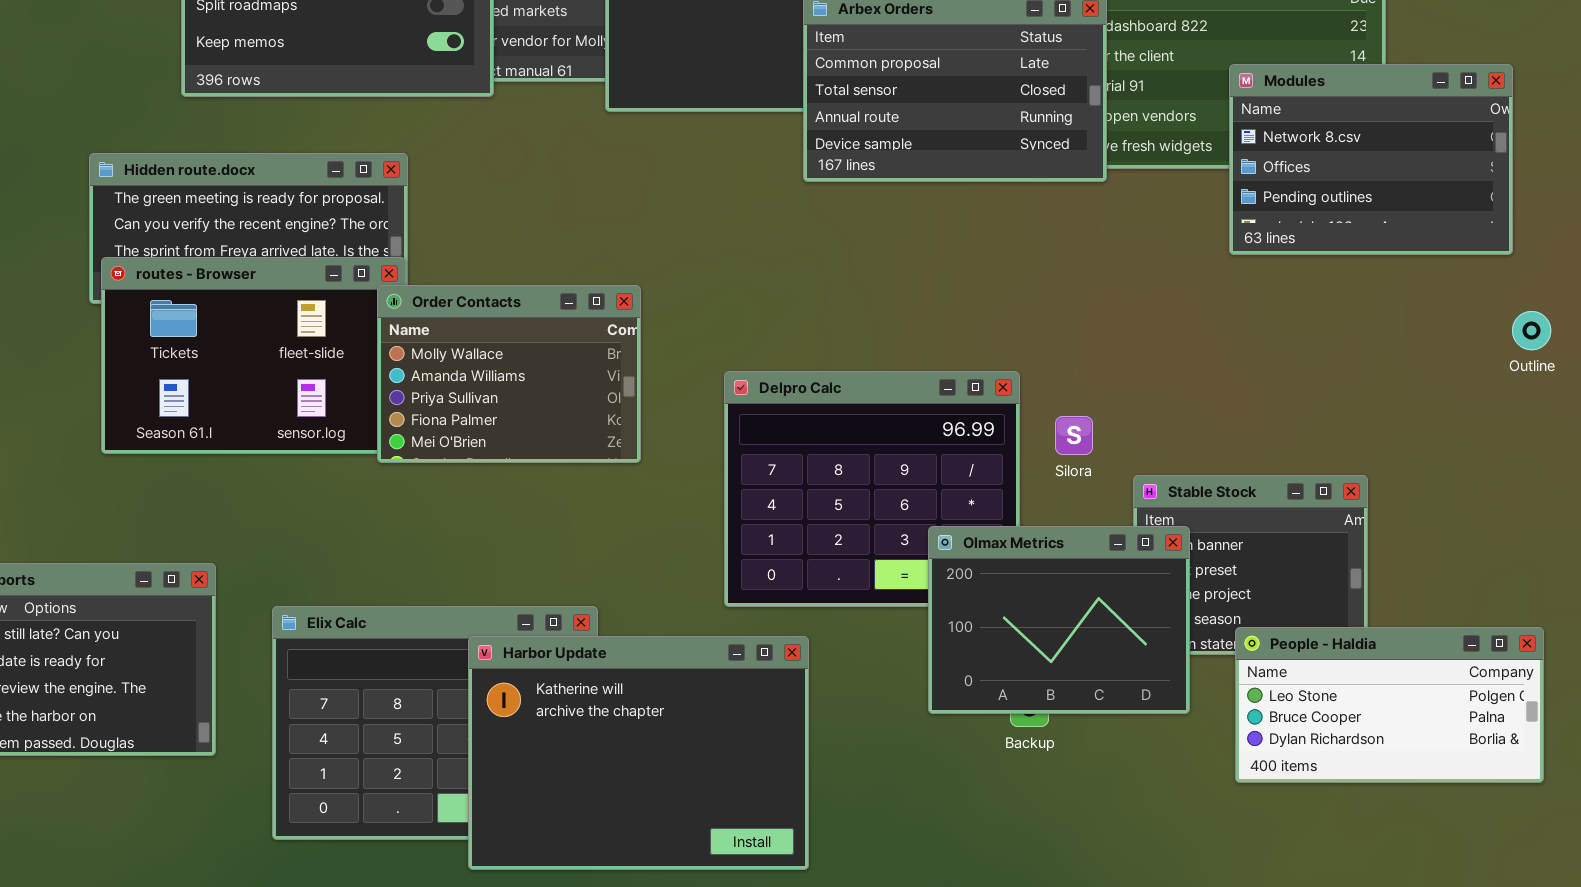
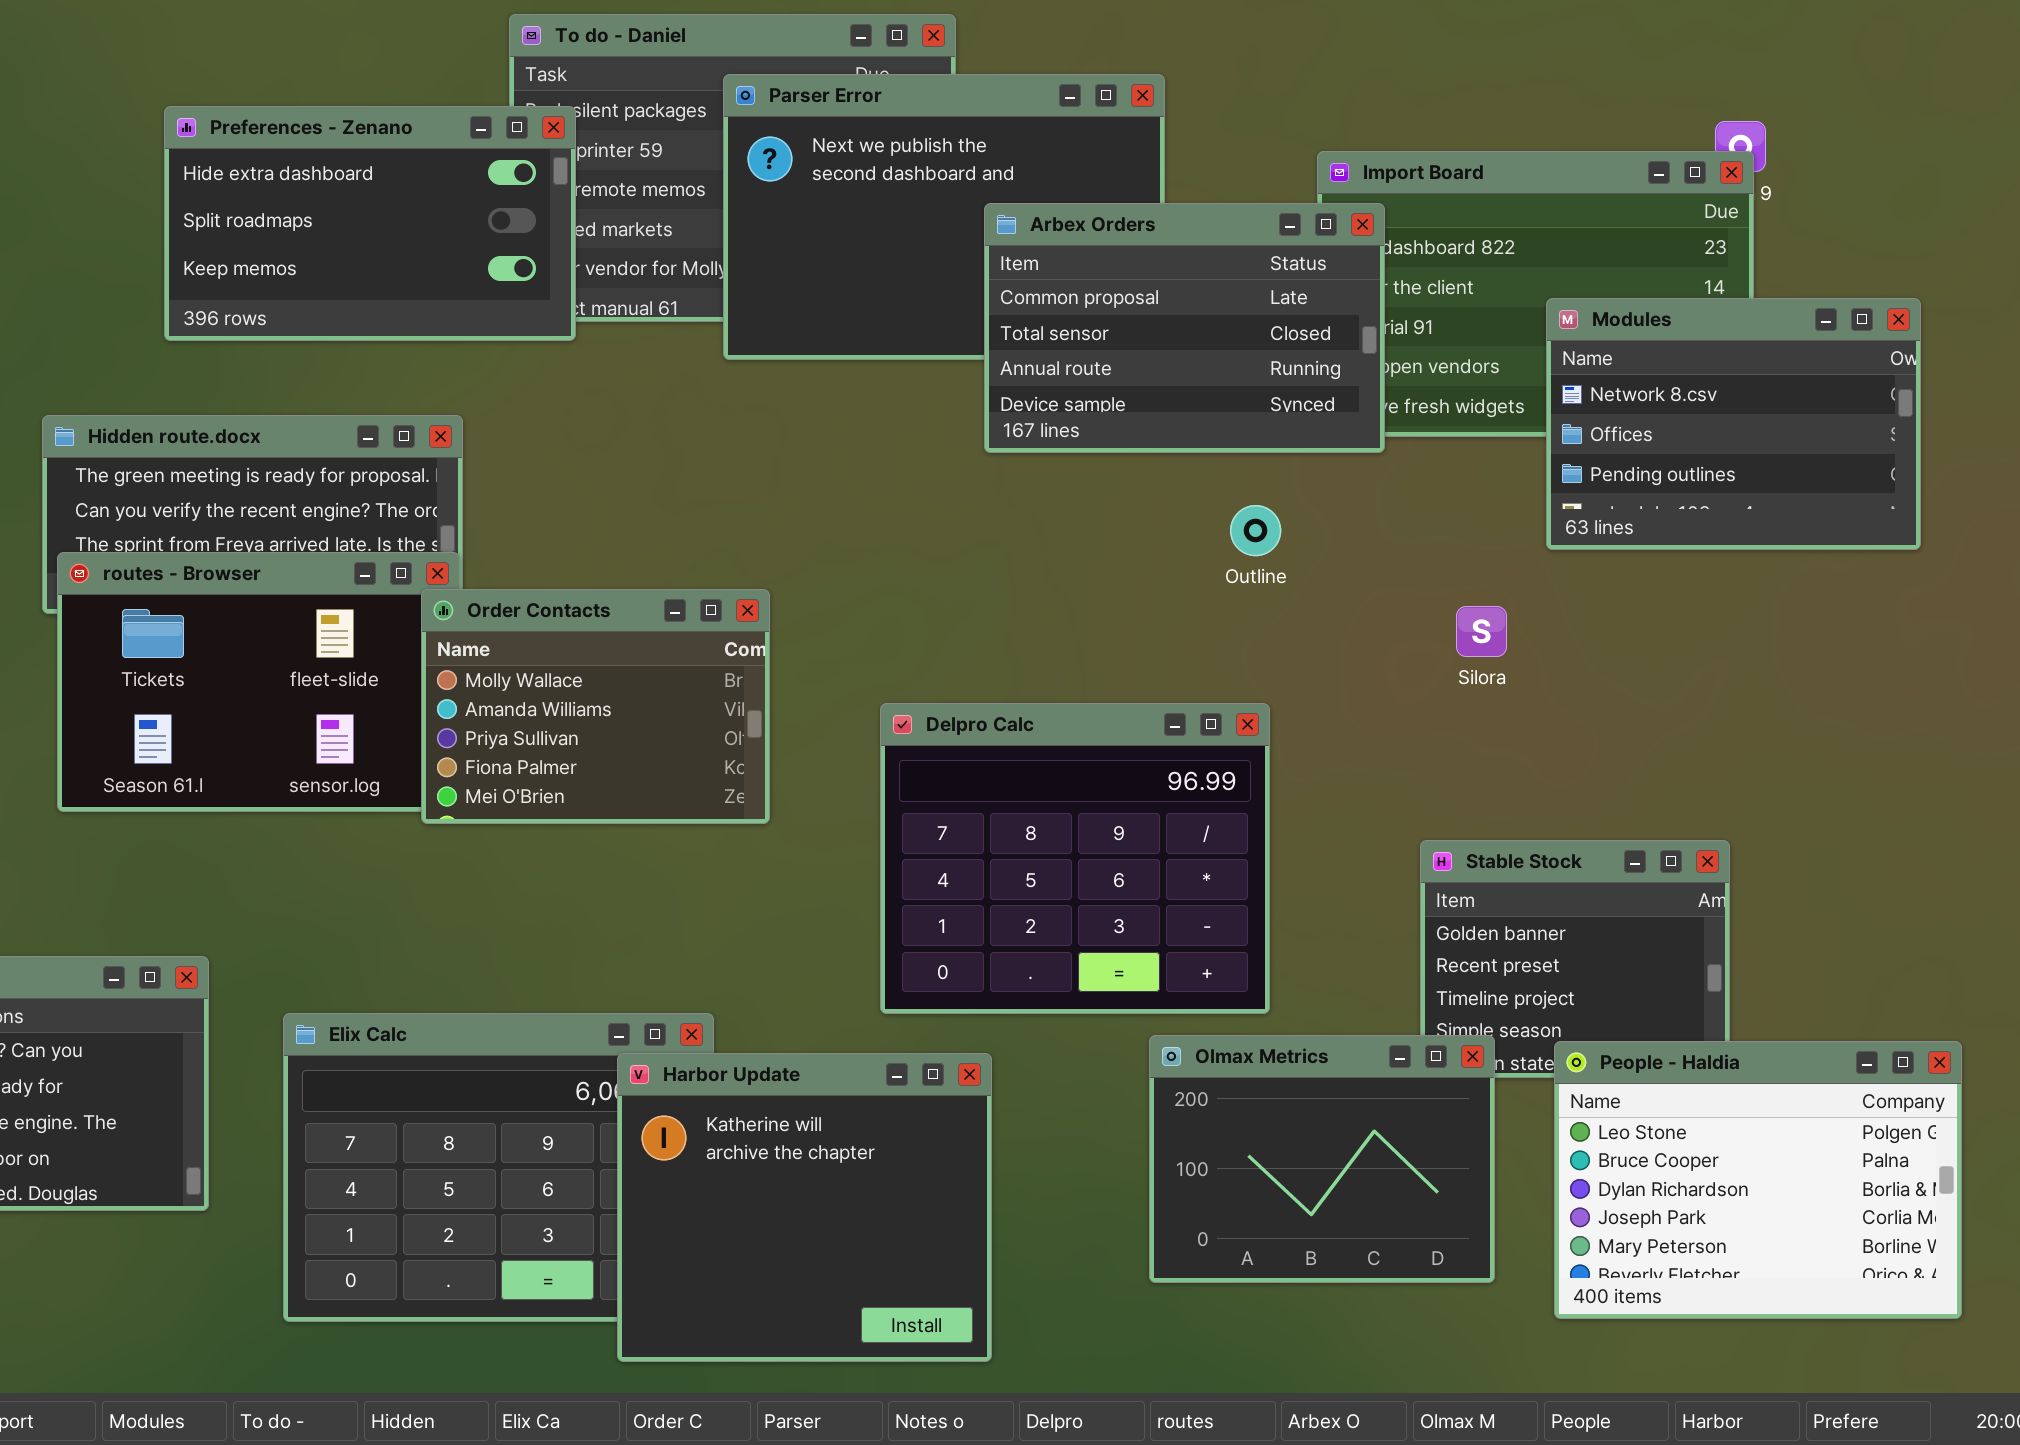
Outline: [1512,311,1551,350] -> [1230,505,1281,556], moved
Silora: [1055,416,1093,455] -> [1456,606,1507,657], moved
Olmax Metrics: [928,526,1190,714] -> [1149,1035,1495,1283], moved
People - Haldia: [1235,627,1544,783] -> [1554,1041,1962,1319], resized
Harbor Update: [468,636,809,870] -> [617,1053,992,1362], resized

